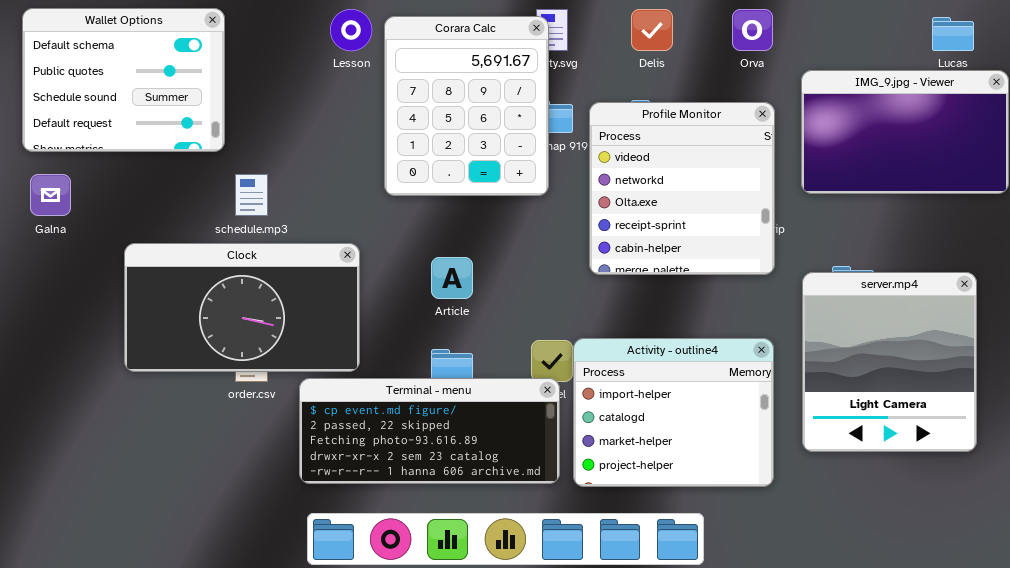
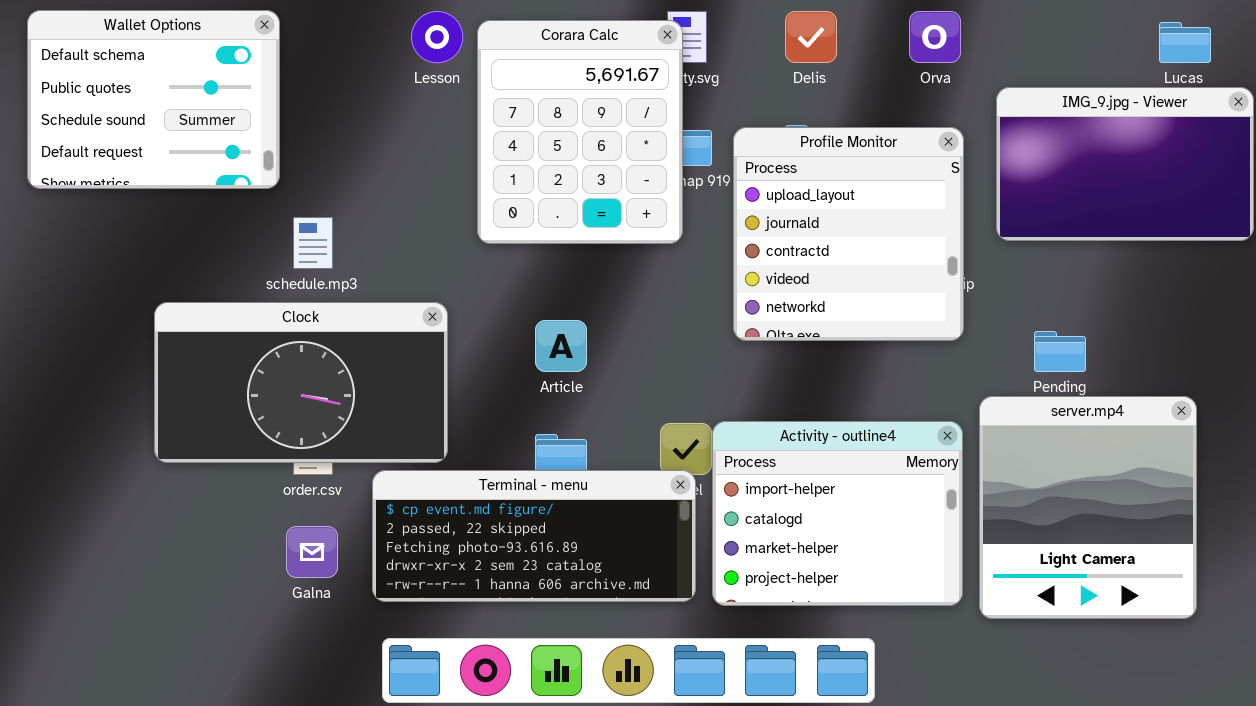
Profile Monitor: [589,102,775,275] -> [733,127,964,341], scrolled up 3 rows
Galna: [30,174,71,216] -> [286,526,338,578], moved
server.mp4: [802,272,977,452] -> [979,396,1197,619], moved

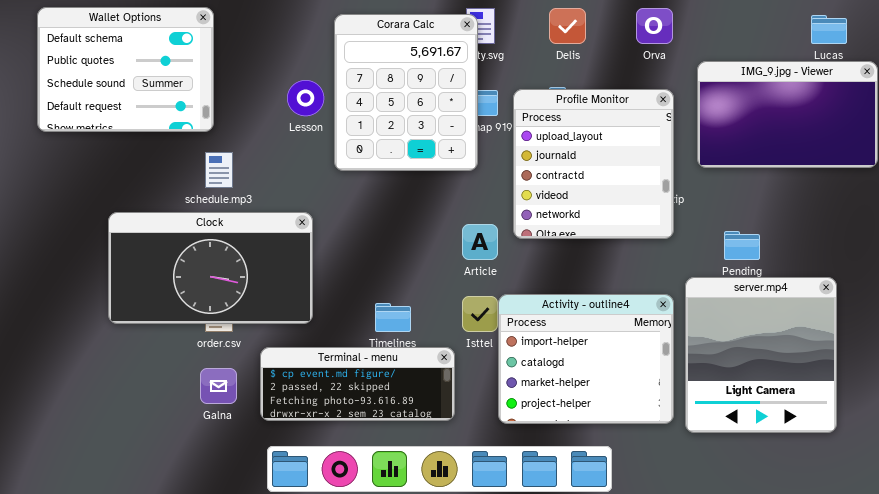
Wallet Options: [27,10,280,189] -> [37,7,214,132], moved
Lesson: [411,11,463,63] -> [287,80,324,116], moved
Article: [535,320,587,372] -> [462,224,498,260], moved
Terminal - menu: [372,470,696,602] -> [260,347,455,421], resized

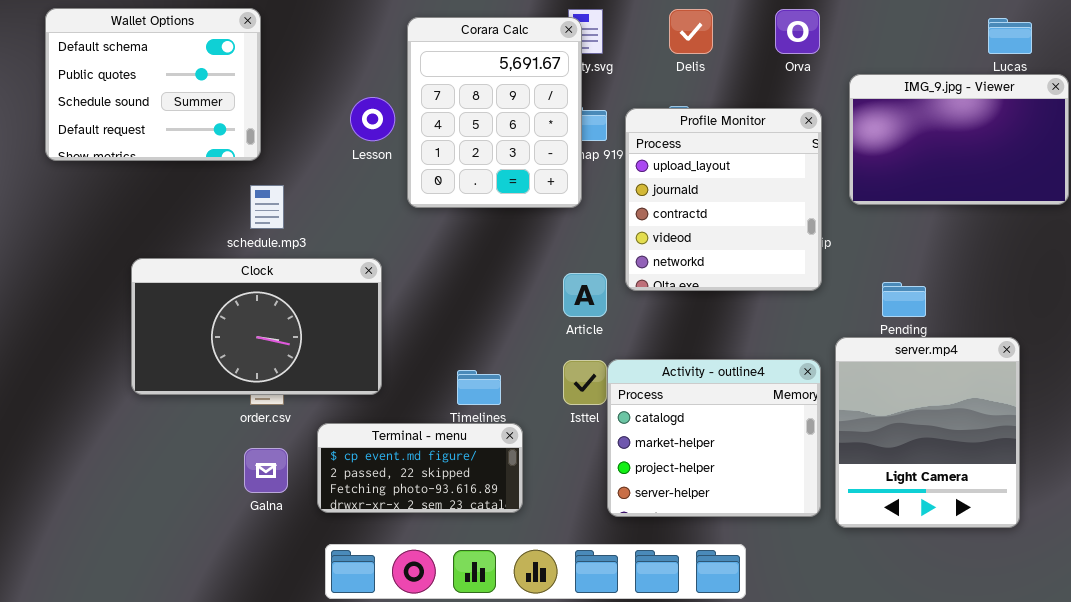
Activity - outline4: [498,294,674,424] -> [607,359,821,517], scrolled down 1 row
Terminal - menu: [260,347,455,421] -> [317,423,523,513], resized

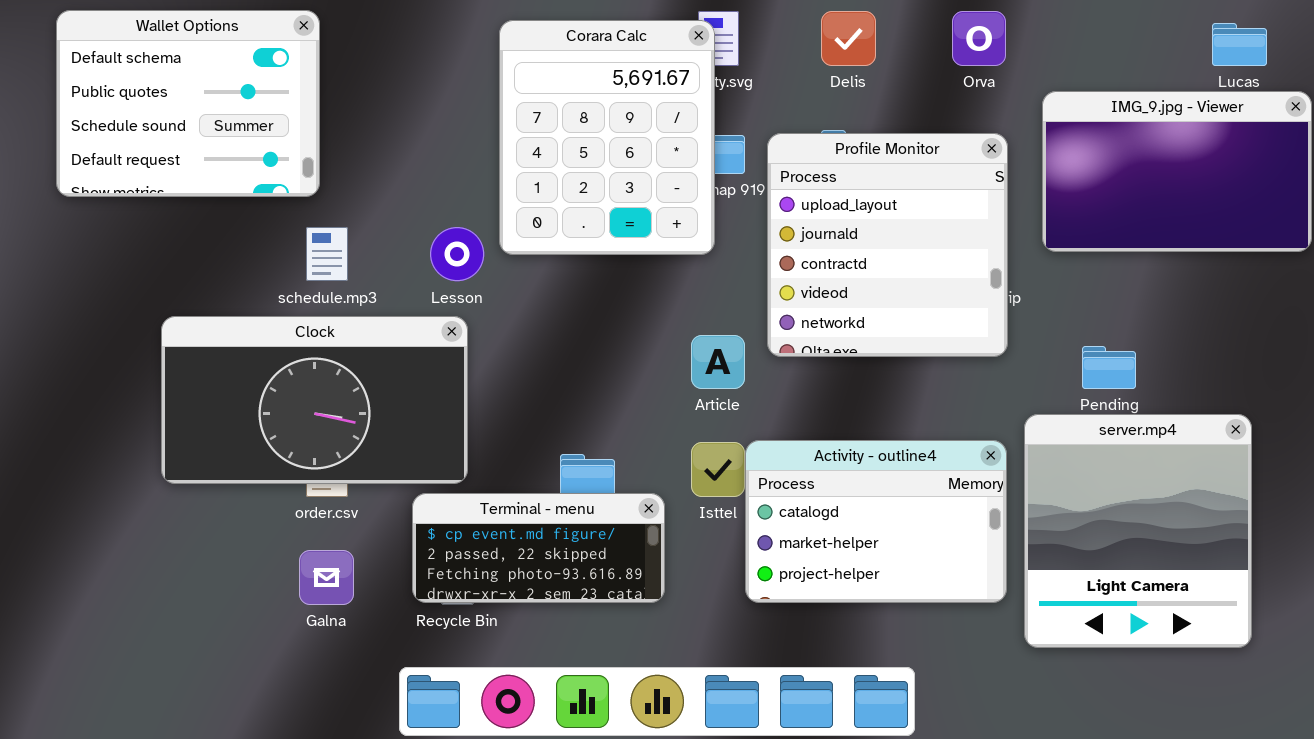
Lesson: [350,97,395,141] -> [430,227,484,281], moved
Activity - outline4: [607,359,821,517] -> [745,440,1007,603], resized
Terminal - menu: [317,423,523,513] -> [412,493,665,603], moved

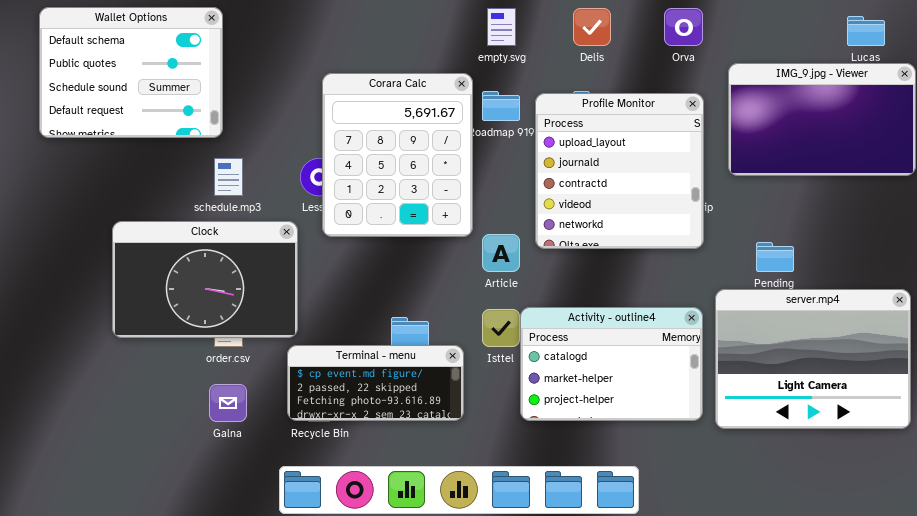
Corara Calc: [499,20,715,255] -> [322,73,473,237], moved
Clock: [161,316,468,484] -> [112,221,298,338], resized
server.mp4: [1024,414,1252,648] -> [715,289,911,429], resized

